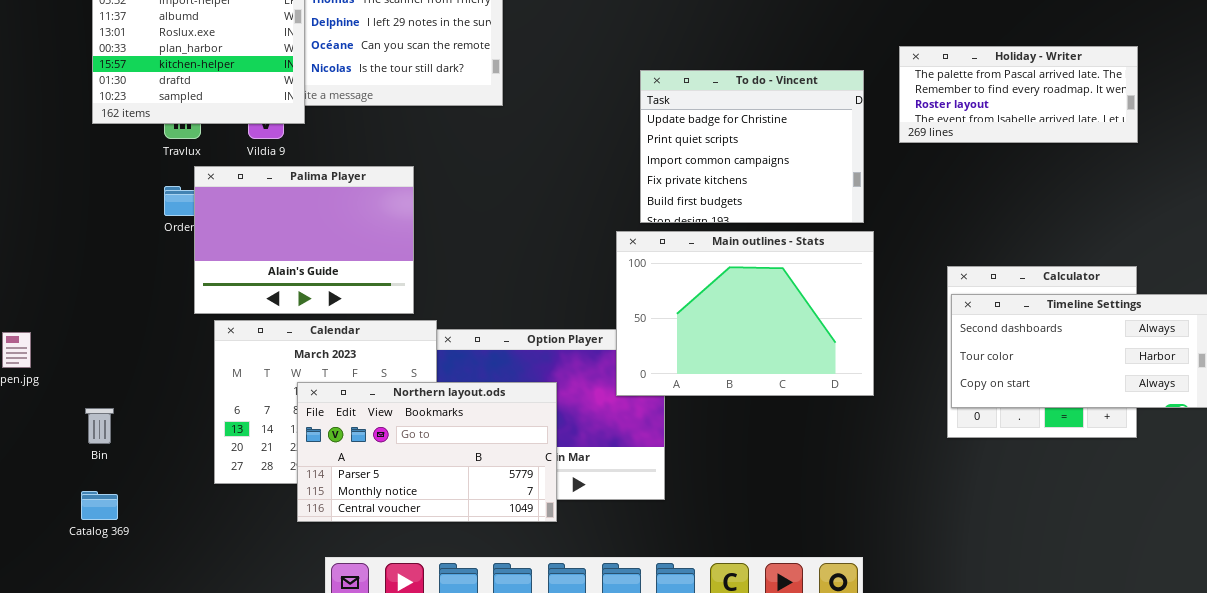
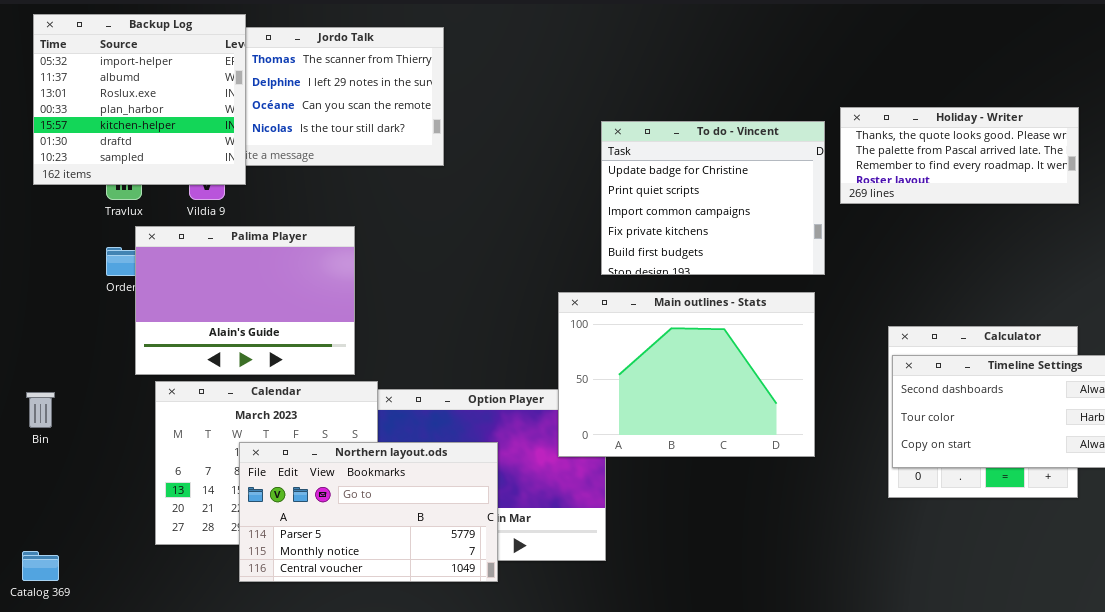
Holiday - Writer: [899,46,1138,143] -> [840,107,1079,204], scrolled up 1 row
To do - Vincent: [640,70,864,223] -> [601,121,825,275], moved
Bin: [85,408,114,444] -> [26,392,55,428], moved

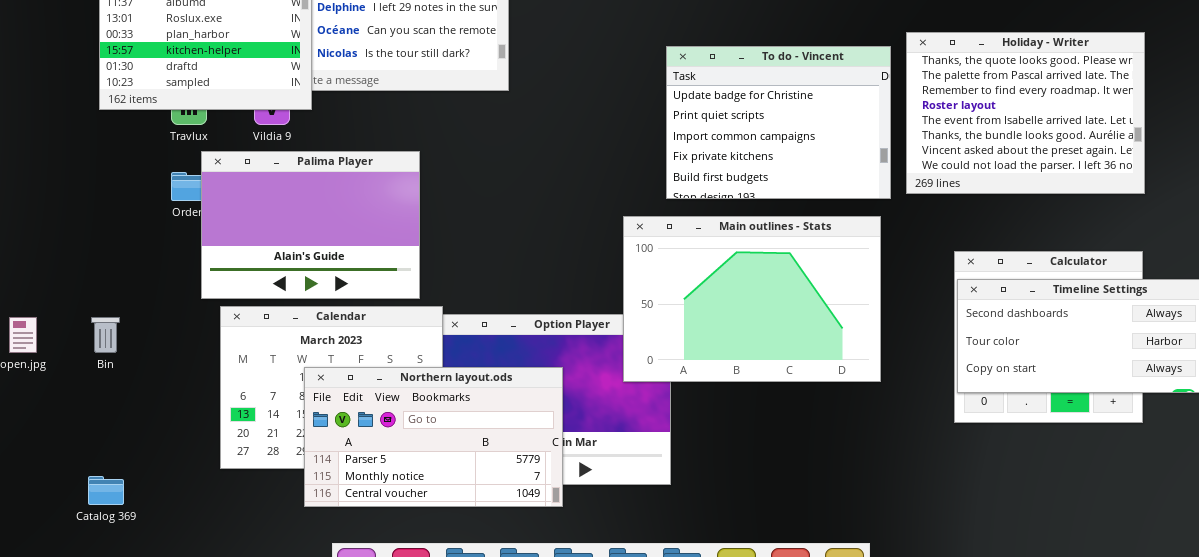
Holiday - Writer: [840,107,1079,204] -> [906,32,1145,194], resized

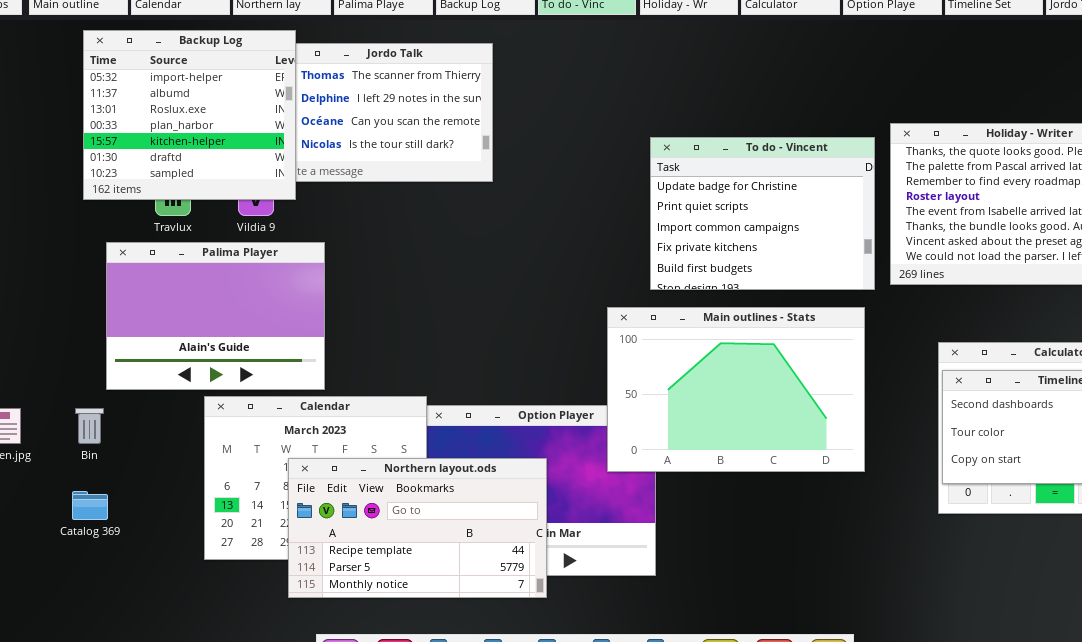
Palima Player: [201,151,420,299] -> [106,242,325,390], moved
Northern layout.ods: [304,367,563,507] -> [288,458,547,598], scrolled up 1 row
Catalog 369: [88,476,124,505] -> [72,491,108,520], moved

